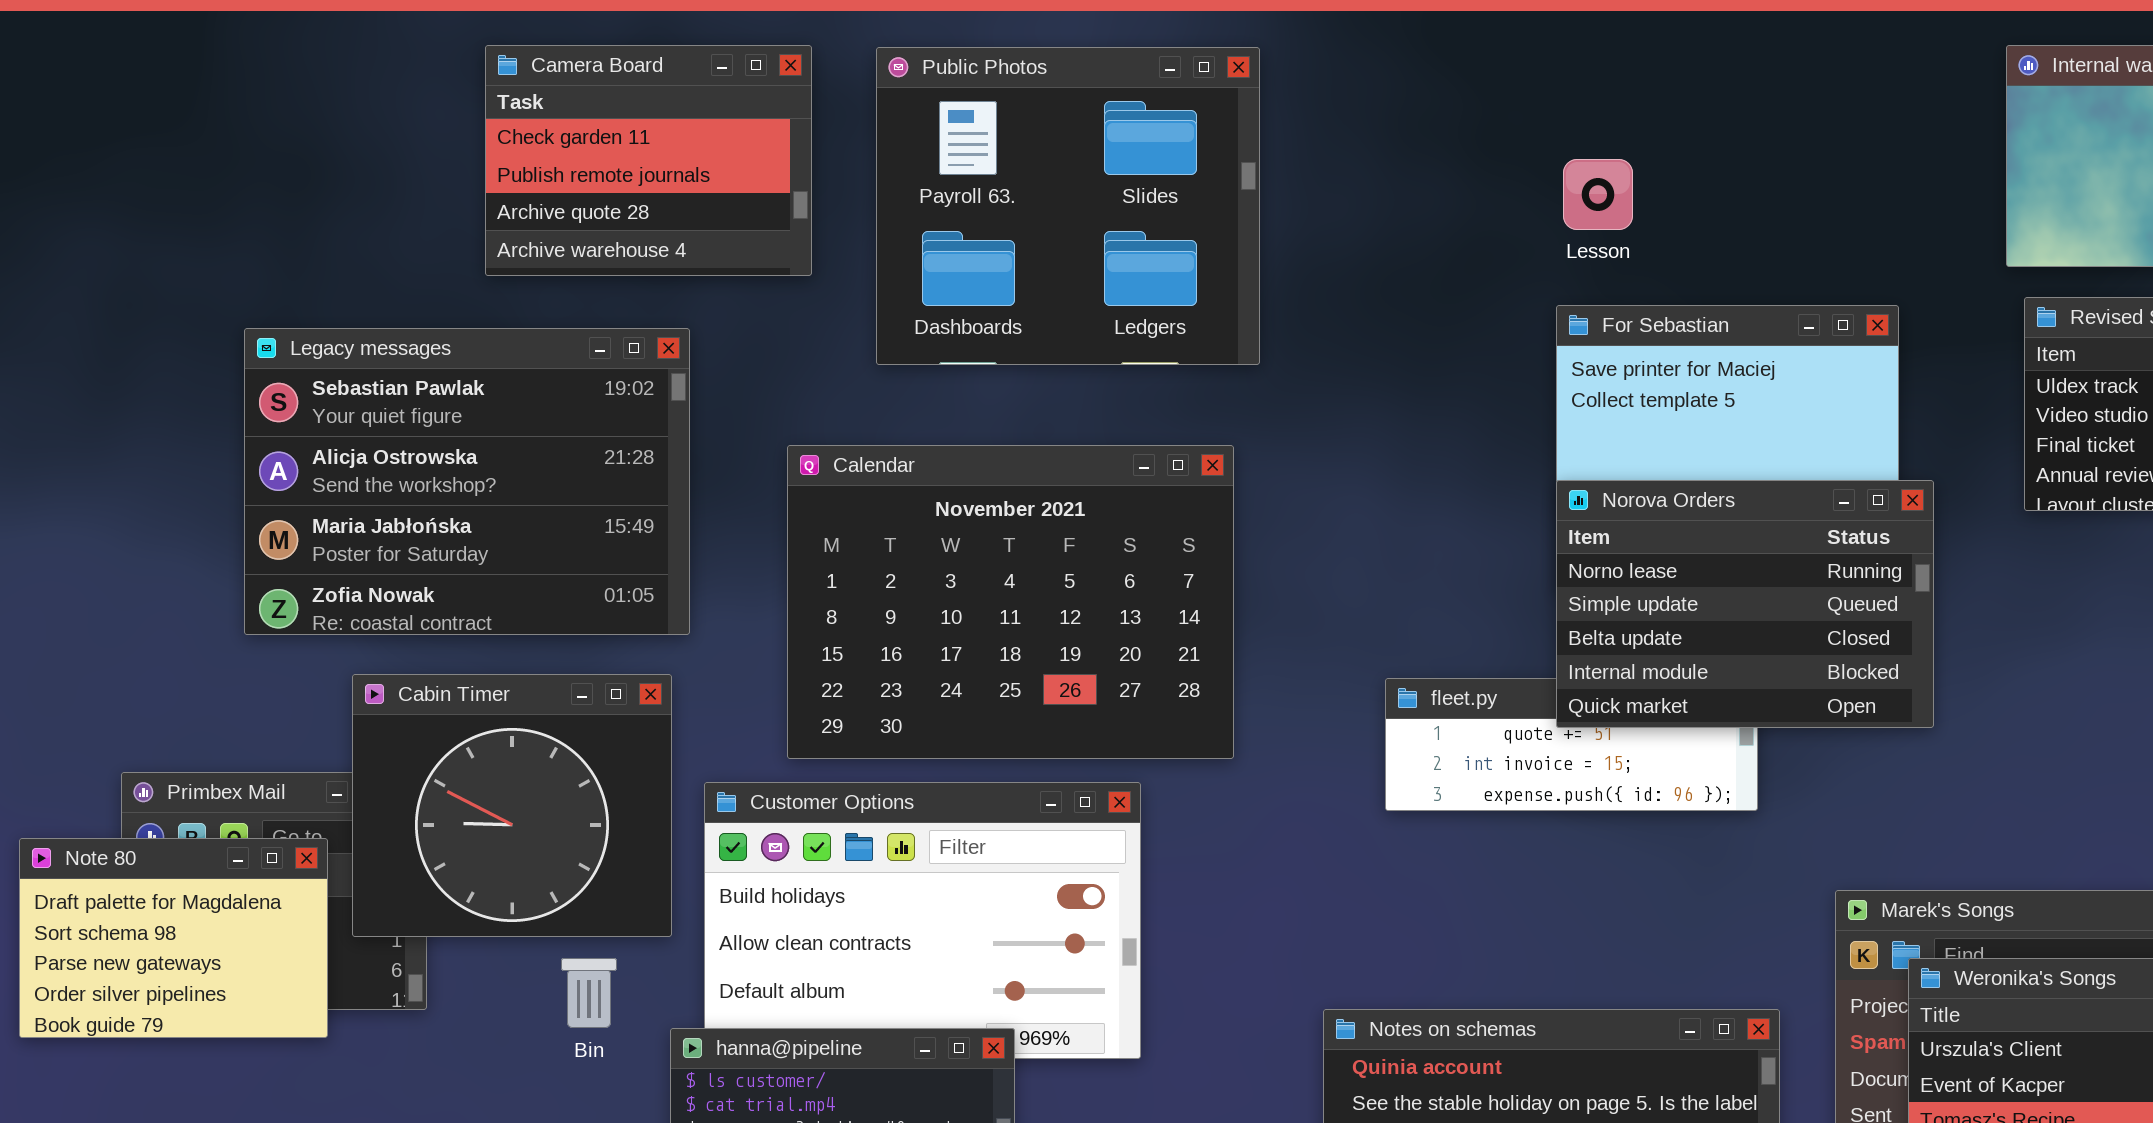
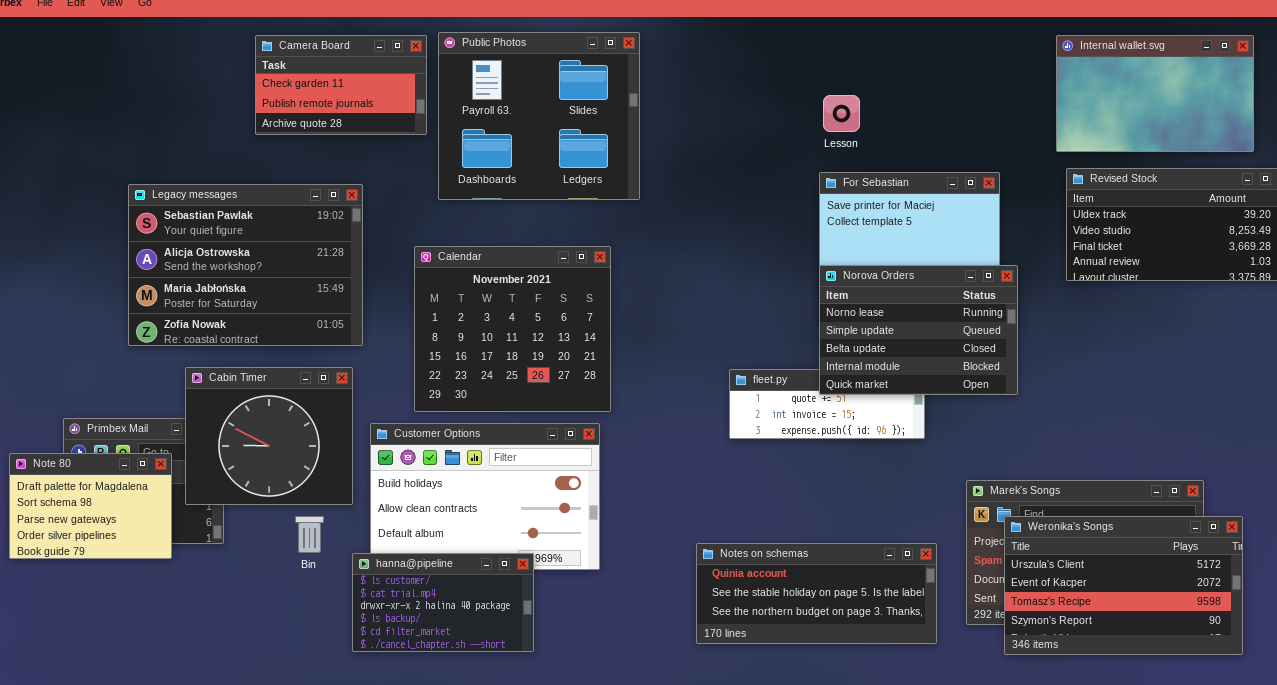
Camera Board: [485,45,812,276] -> [255,35,427,135], resized
Public Photos: [876,47,1260,365] -> [438,32,640,200], moved
Calendar: [787,445,1234,759] -> [414,246,611,412], resized

